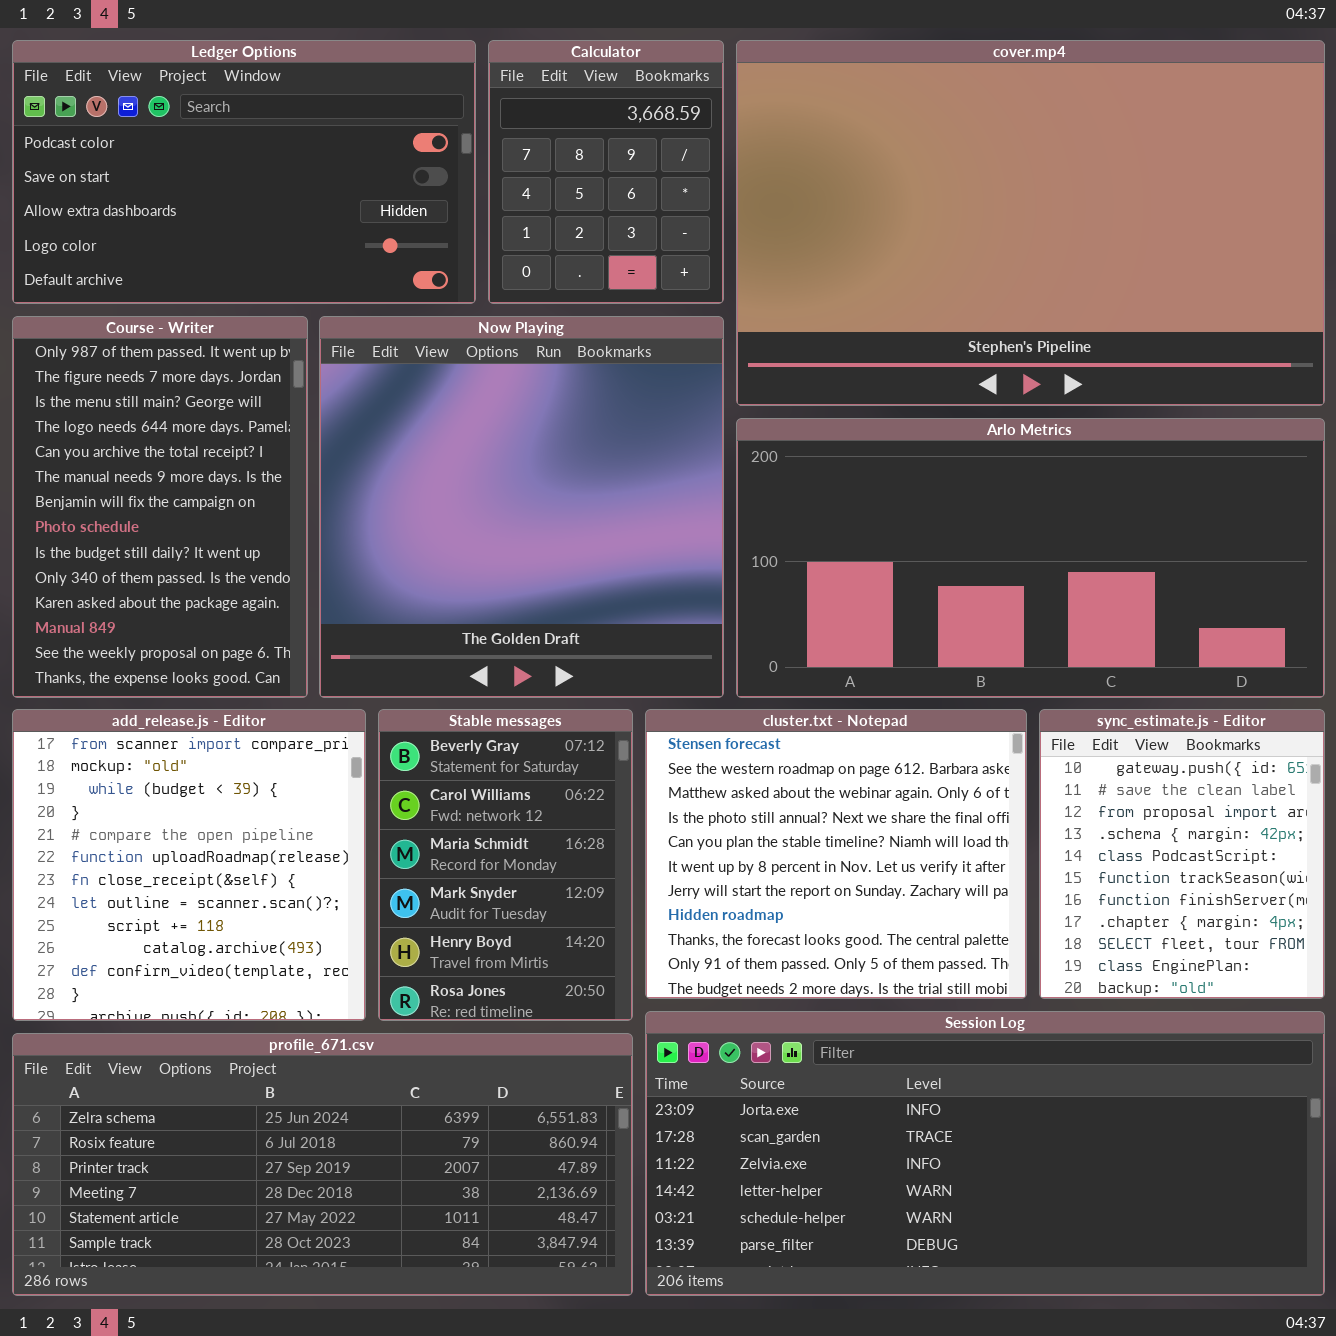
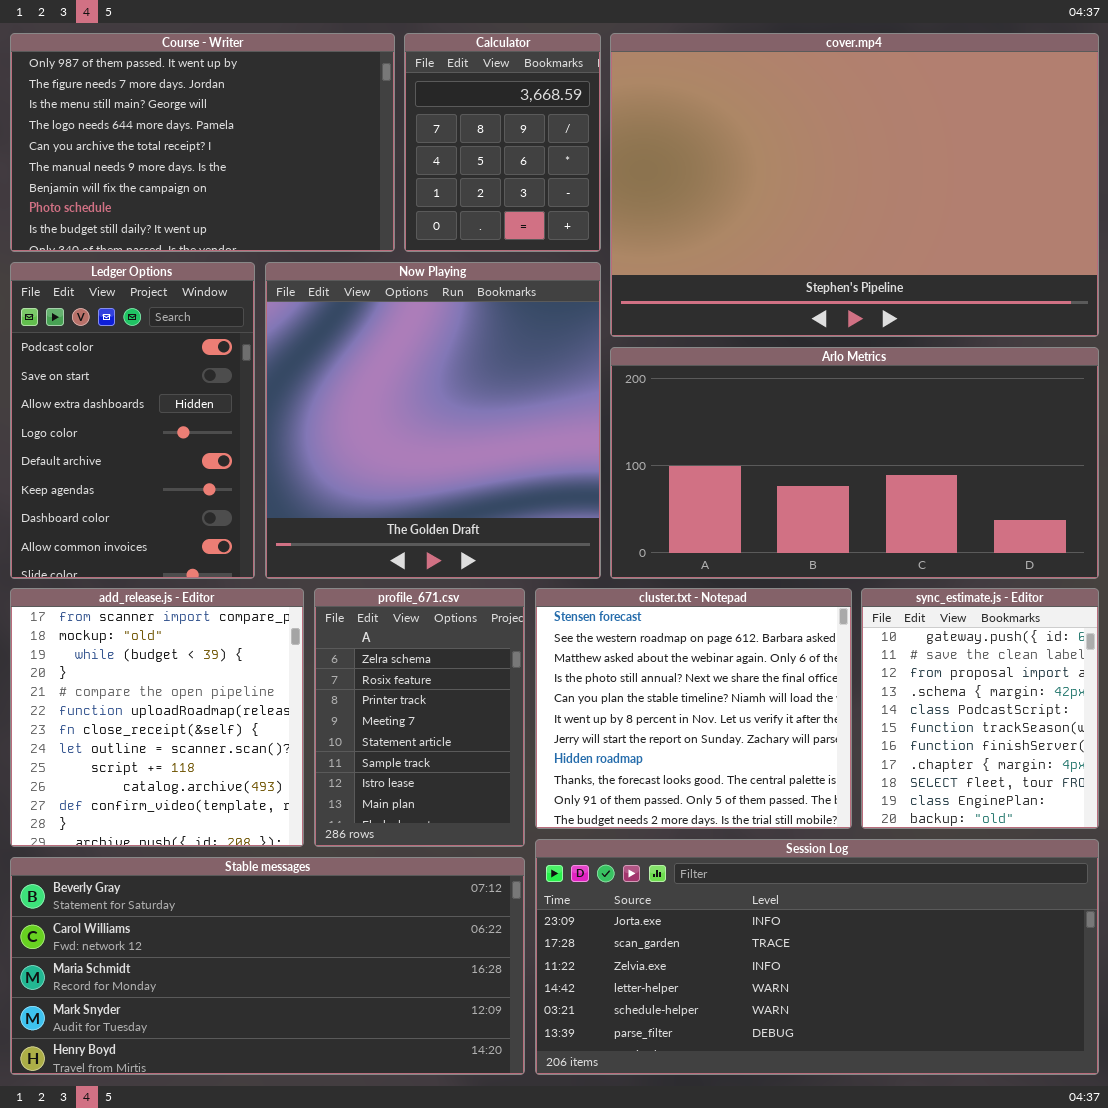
Ledger Options: [12,40,476,304] -> [10,262,255,579], moved, resized
Course - Writer: [12,316,308,698] -> [10,33,395,252], moved, resized
Stable messages: [378,709,633,1021] -> [10,857,525,1075], moved, resized
profile_671.csv: [12,1033,633,1296] -> [314,588,525,847], moved, resized

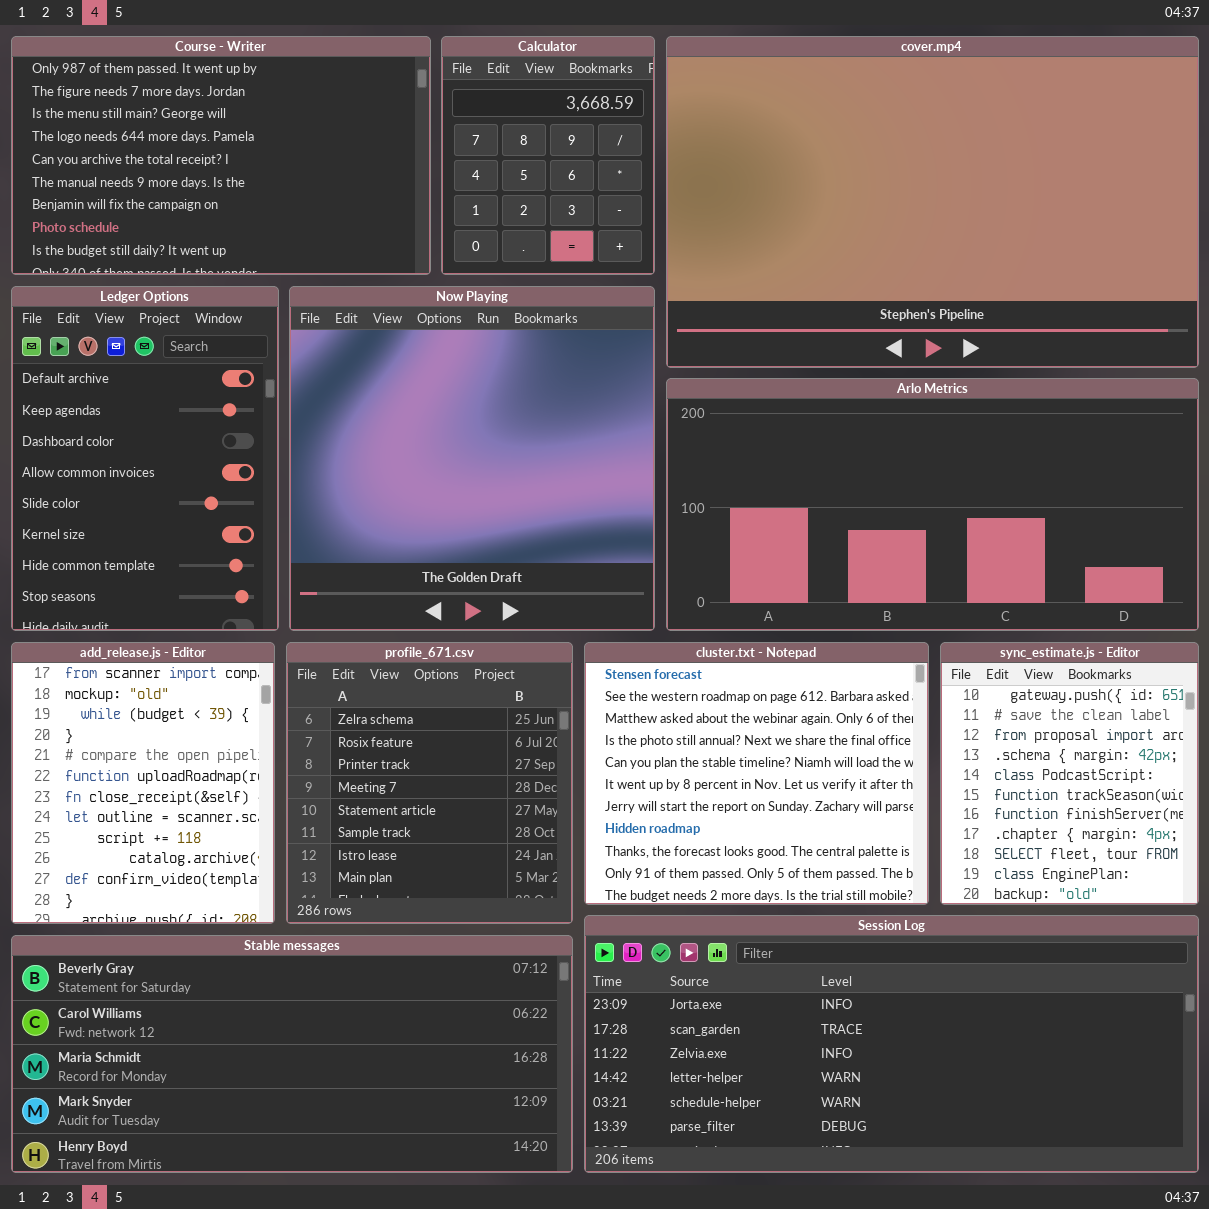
Ledger Options: [10,262,255,579] -> [11,286,279,631], scrolled down 4 rows
add_release.js - Editor: [10,588,304,847] -> [11,642,275,924], resized
profile_671.csv: [314,588,525,847] -> [286,642,573,924], resized

